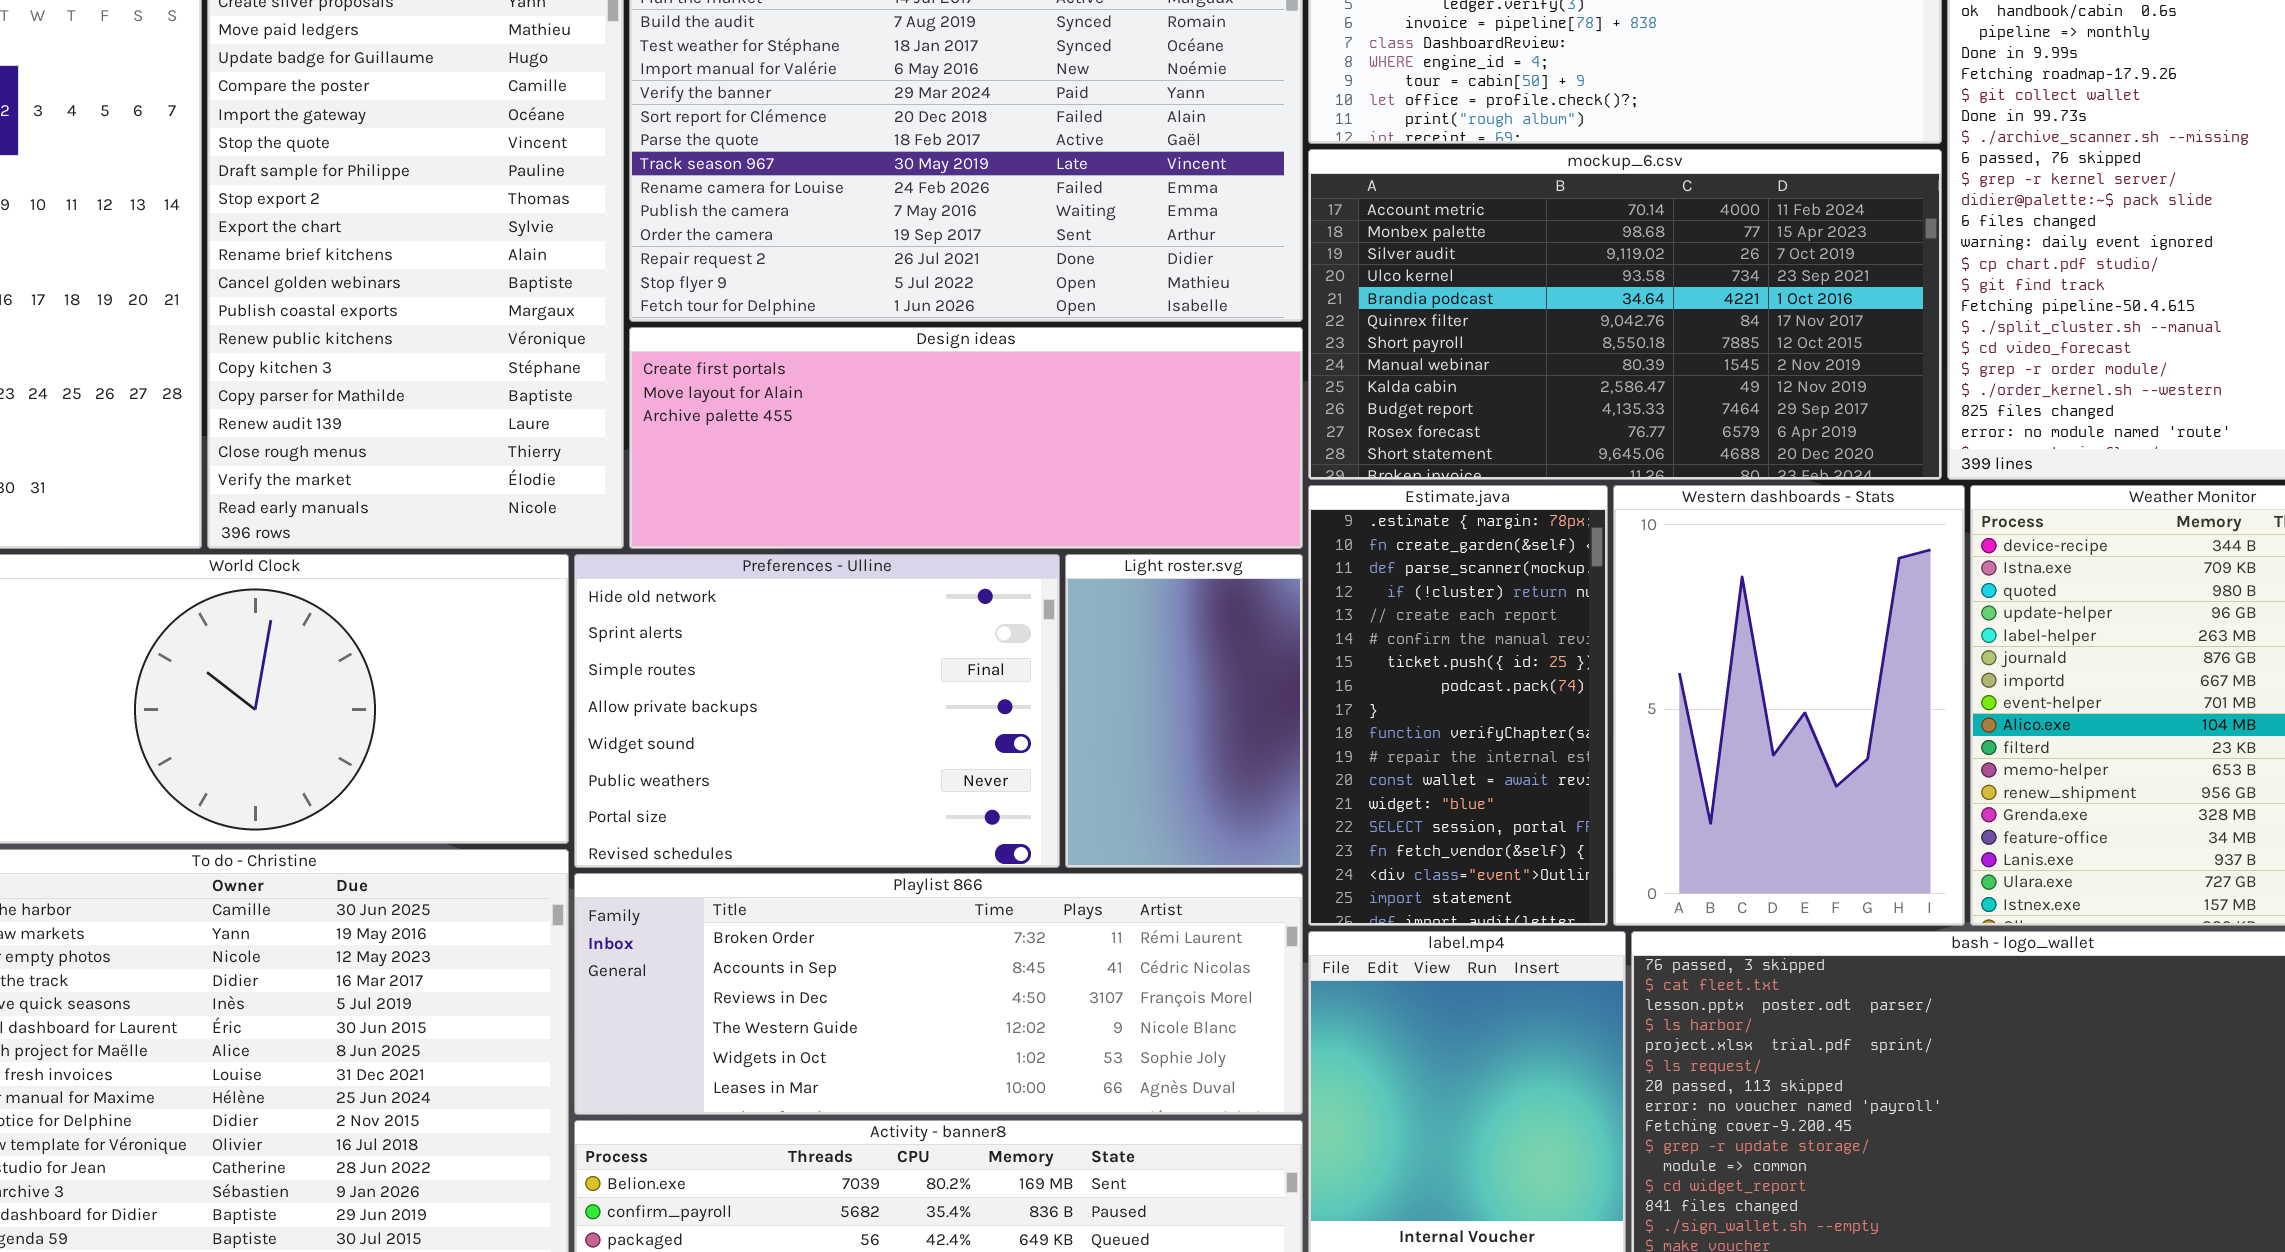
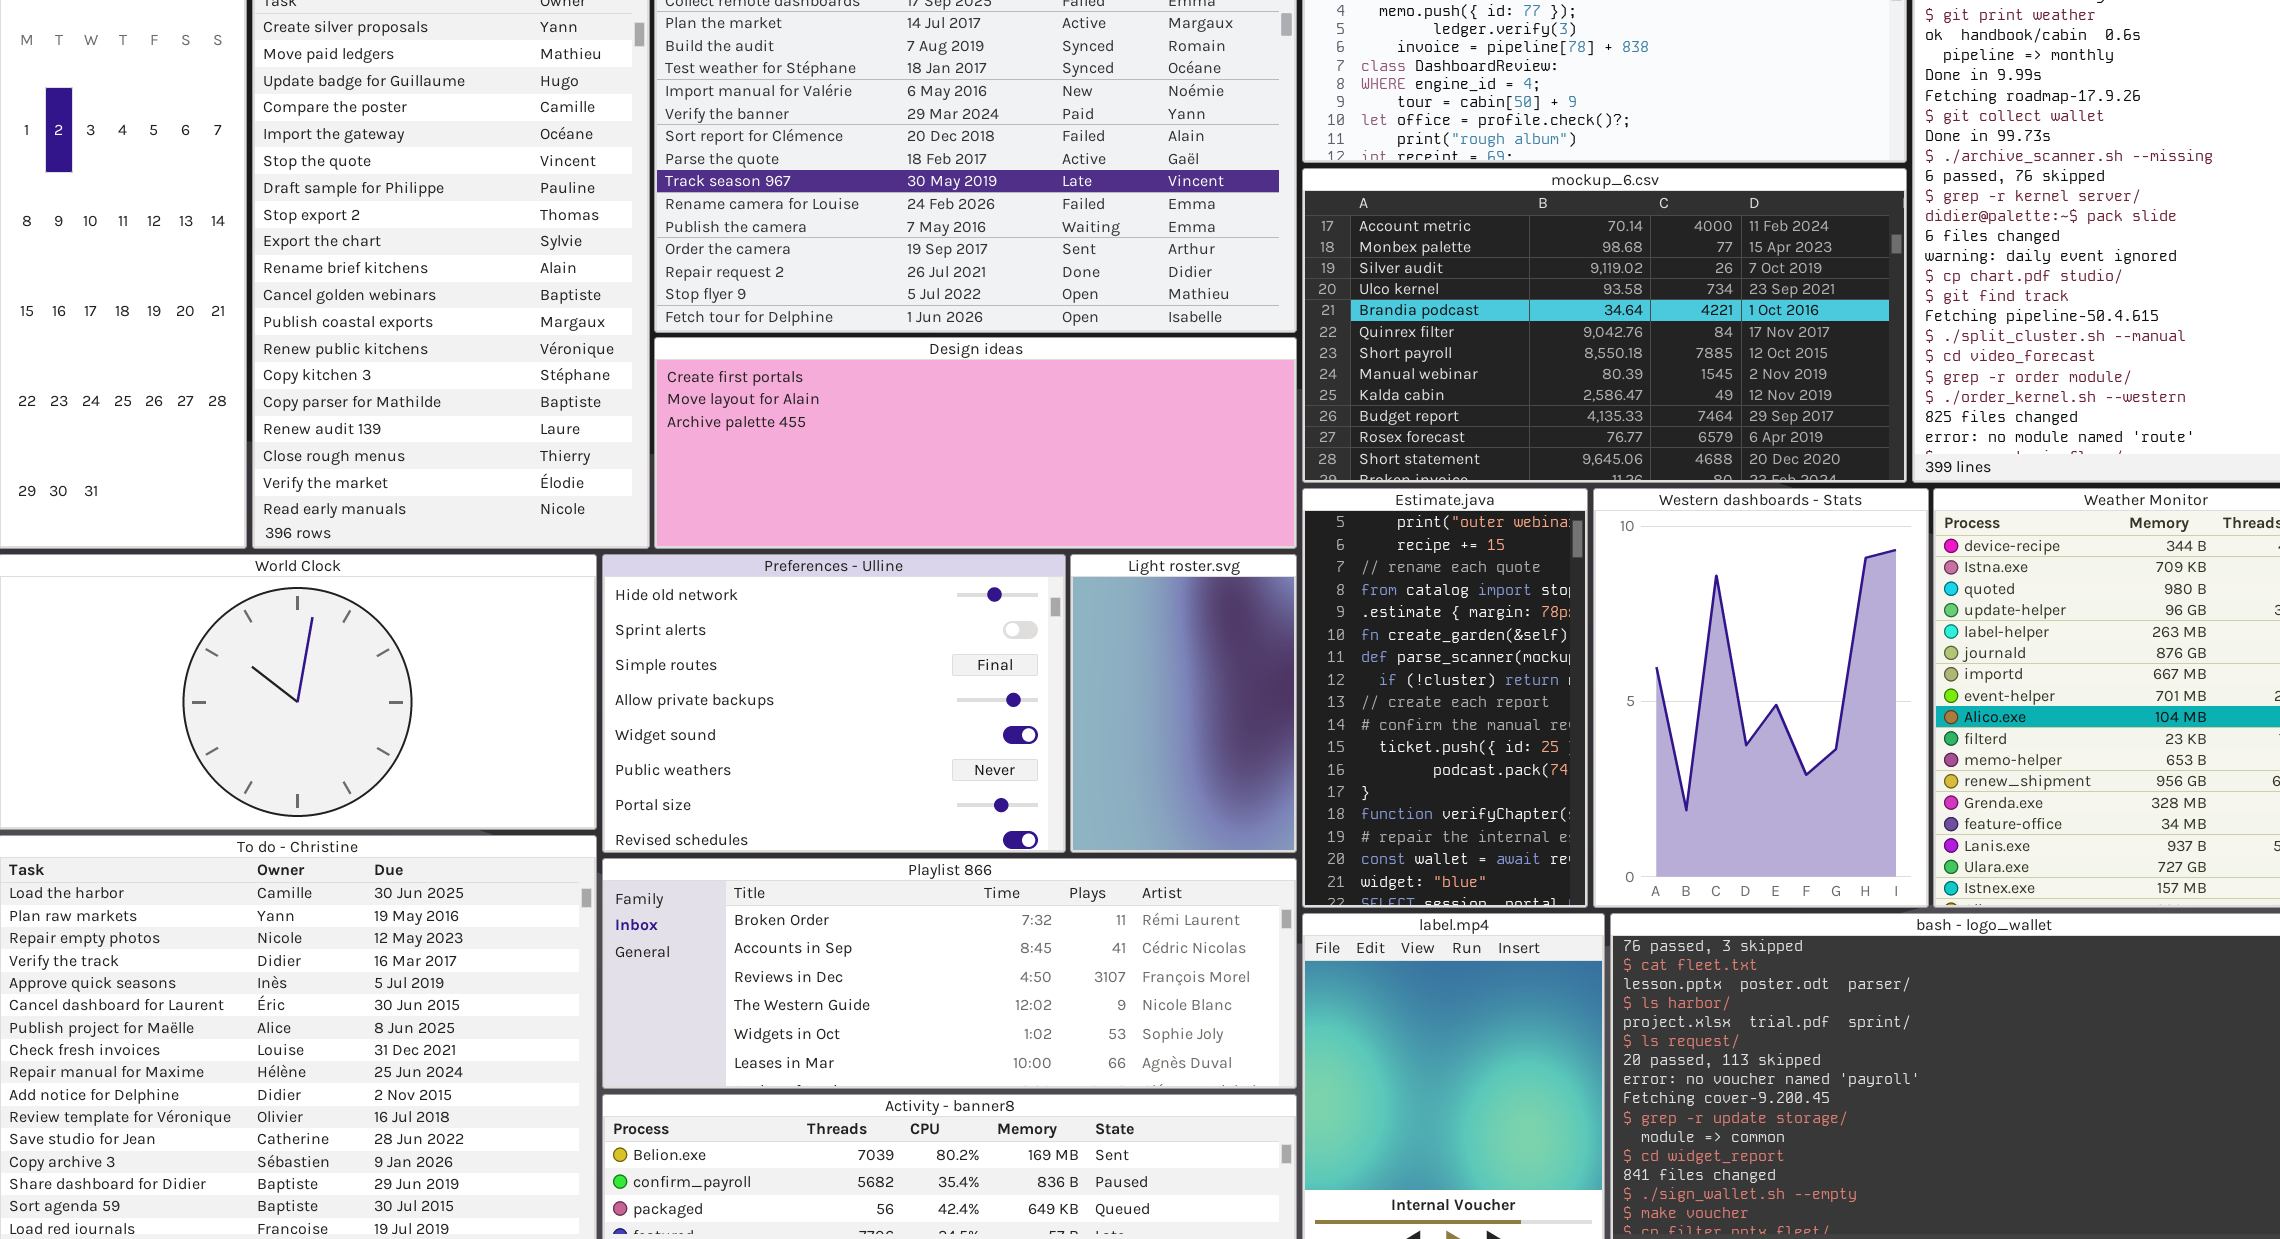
Estimate.java: [1308,485,1608,926] -> [1302,488,1588,908], scrolled up 4 rows

